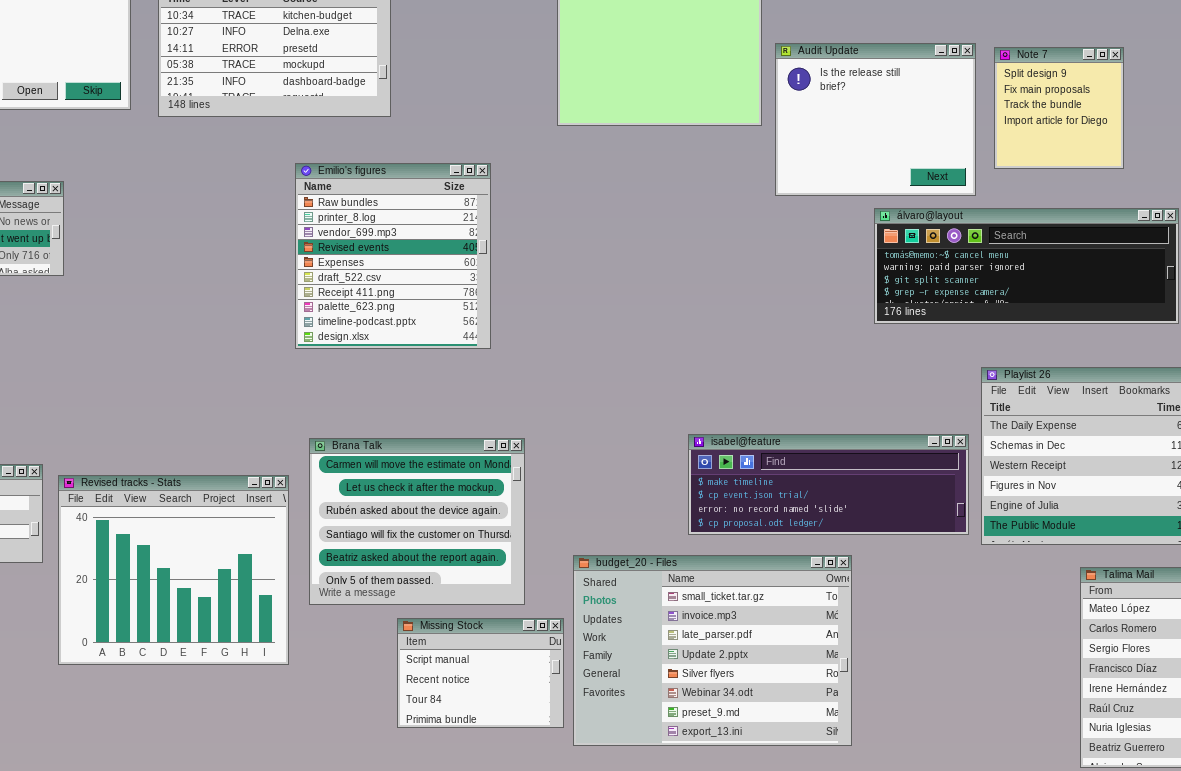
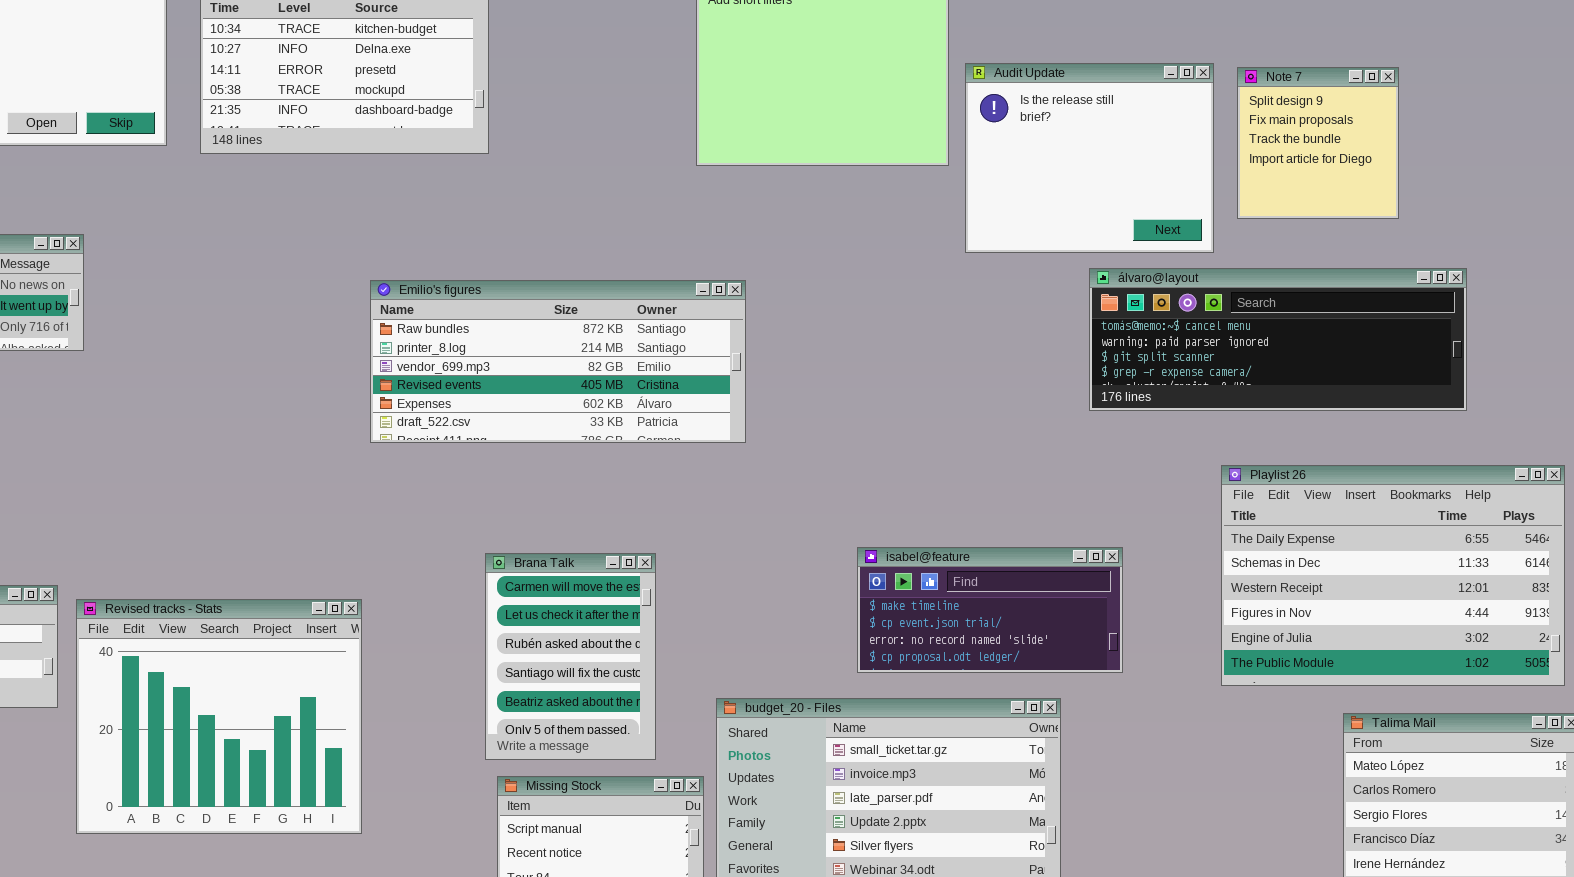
Emilio's figures: [295,163,491,349] -> [370,280,746,443], resized
isabel@feature: [688,434,969,535] -> [857,547,1123,673], resized
Brana Talk: [309,438,525,605] -> [485,553,656,760], resized

